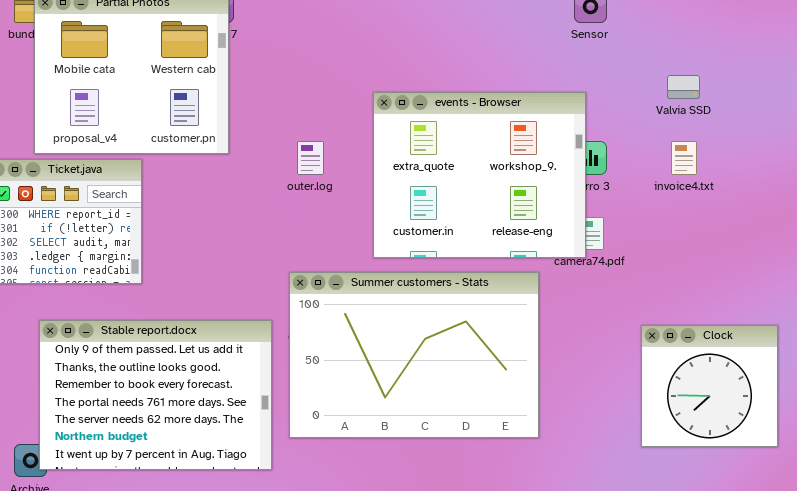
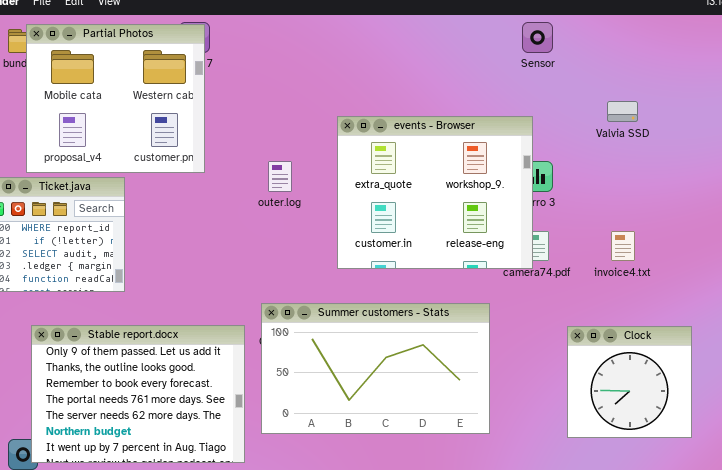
invoice4.txt: [671,141,697,175] -> [611,231,635,261], moved
Summer customers - Stats: [289,272,539,438] -> [261,303,490,434], resized
Clock: [641,325,778,447] -> [567,326,692,438], moved

